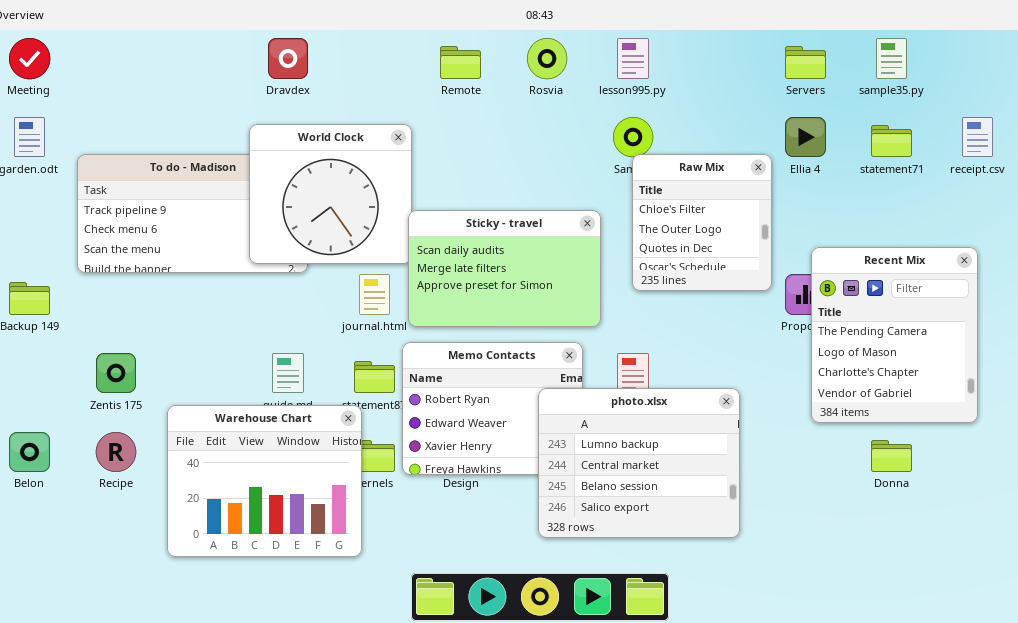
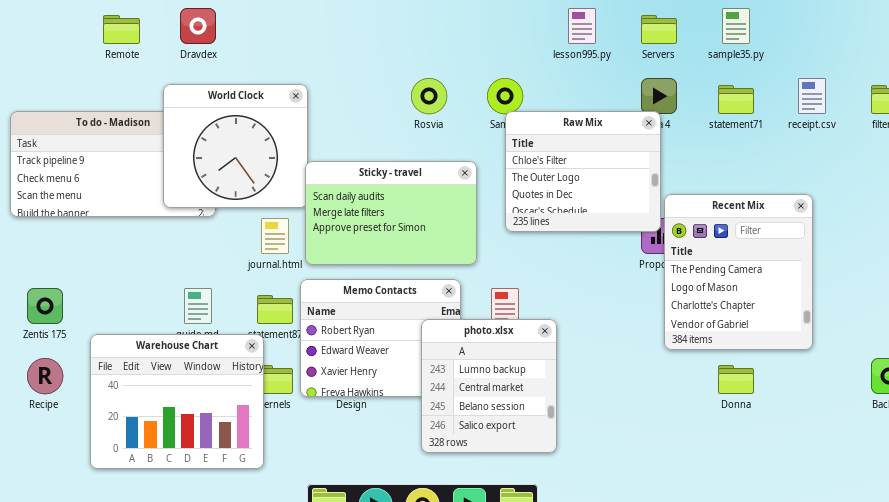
Rosvia: [527,38,567,79] -> [411,78,447,114], moved
lesson995.py: [617,38,649,79] -> [568,8,596,44], moved
Remote: [440,46,481,79] -> [103,15,140,44], moved
Raw Mix: [632,154,772,291] -> [505,111,661,232], resized
photo.xlsx: [538,388,740,538] -> [421,319,557,453], resized

